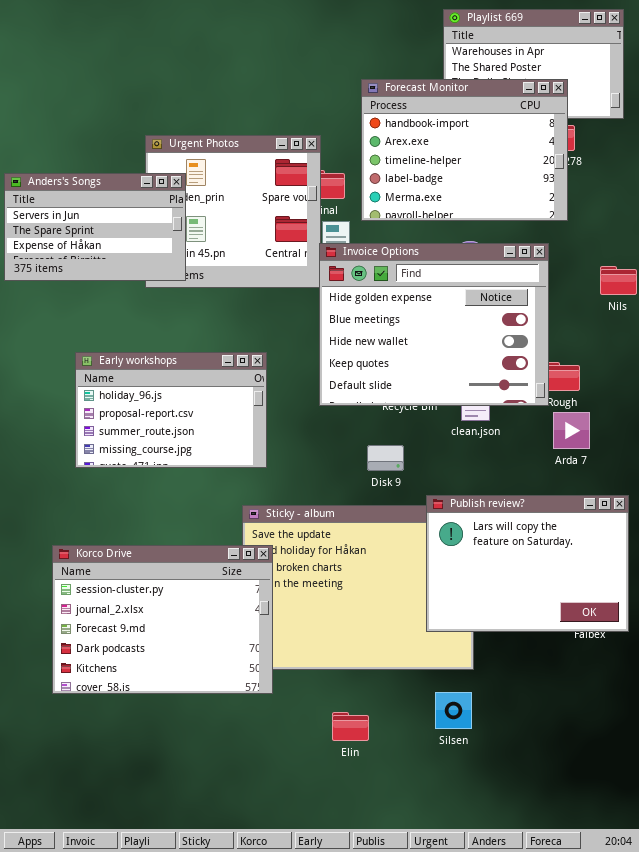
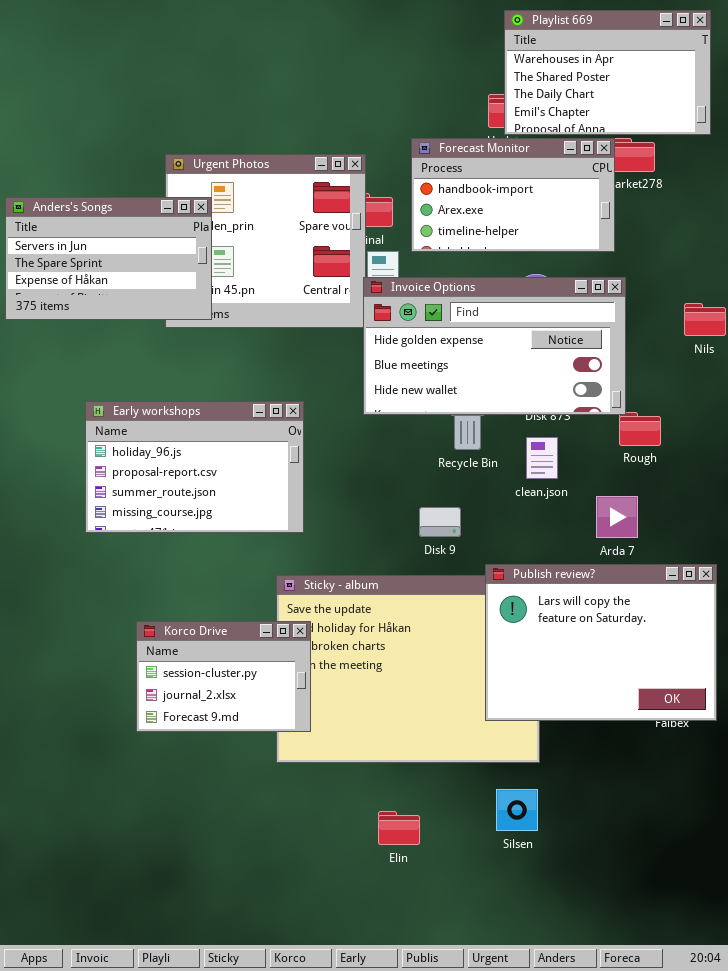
Forecast Monitor: [361,79,568,221] -> [411,138,615,252], resized
Invoice Options: [319,243,549,406] -> [363,277,626,415], resized
Arda 7: [553,412,590,449] -> [596,496,638,538], moved
Korco Drive: [52,545,273,694] -> [136,621,311,732], resized

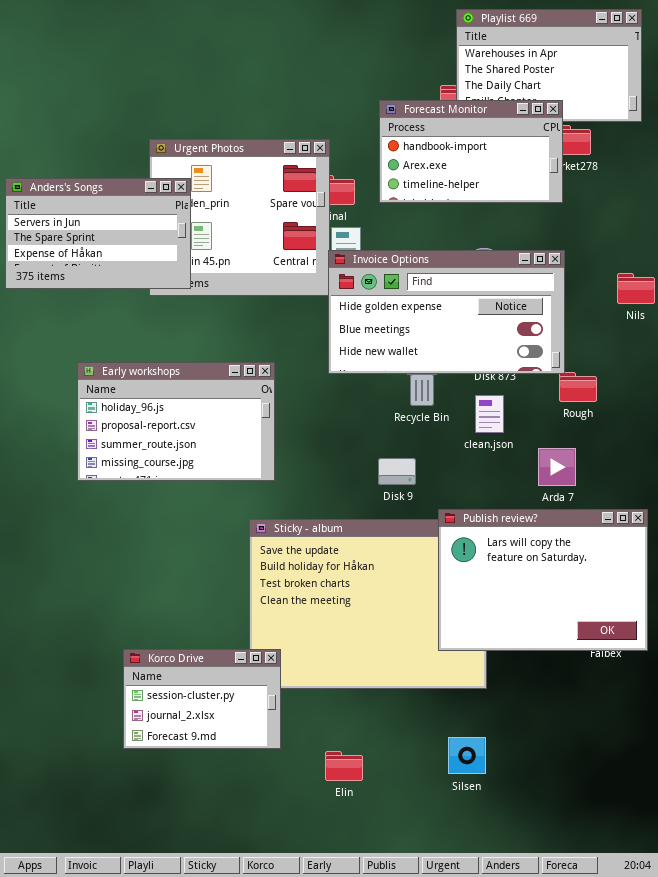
Forecast Monitor: [411,138,615,252] -> [379,100,563,203], moved
Korco Drive: [136,621,311,732] -> [123,649,281,749], moved
Silsen: [496,789,538,831] -> [448,737,486,774], moved
Elin: [378,811,420,845] -> [325,751,363,781], moved

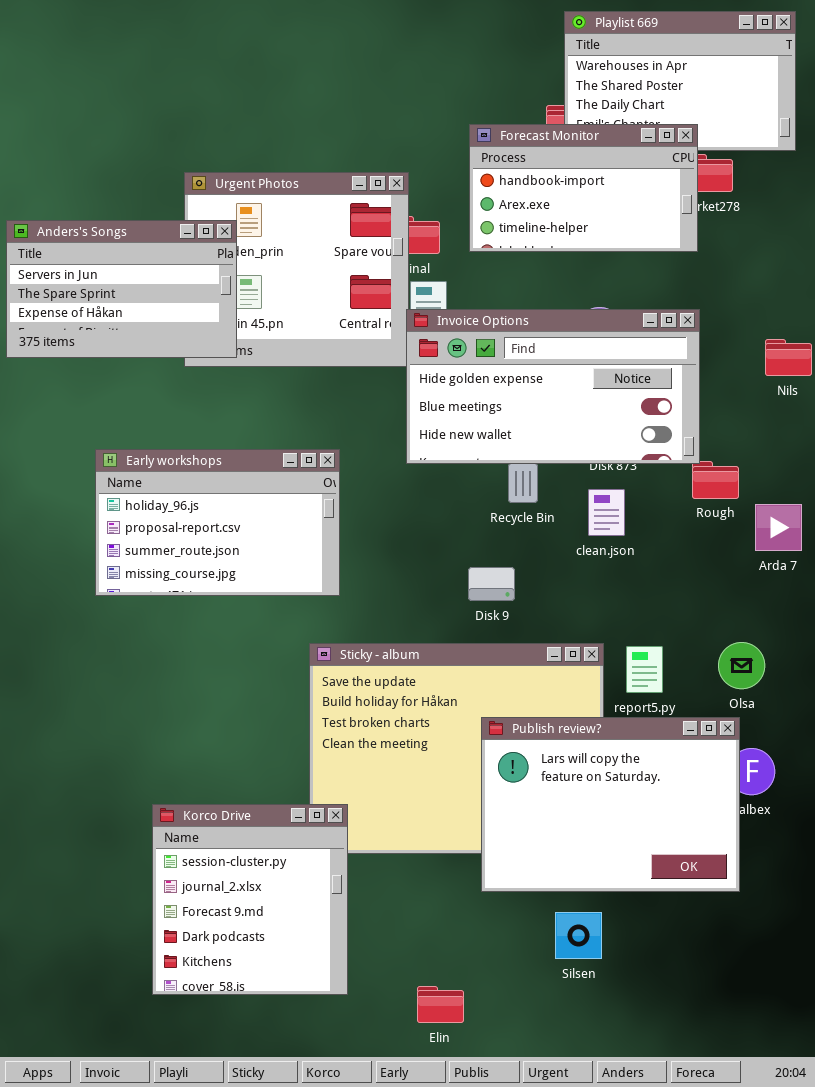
Arda 7: [538,448,576,486] -> [755,504,802,551], moved
Publish review?: [438,509,648,651] -> [481,717,740,892], moved
Korco Drive: [123,649,281,749] -> [152,804,348,995], resized
Elin: [325,751,363,781] -> [417,986,464,1023], moved

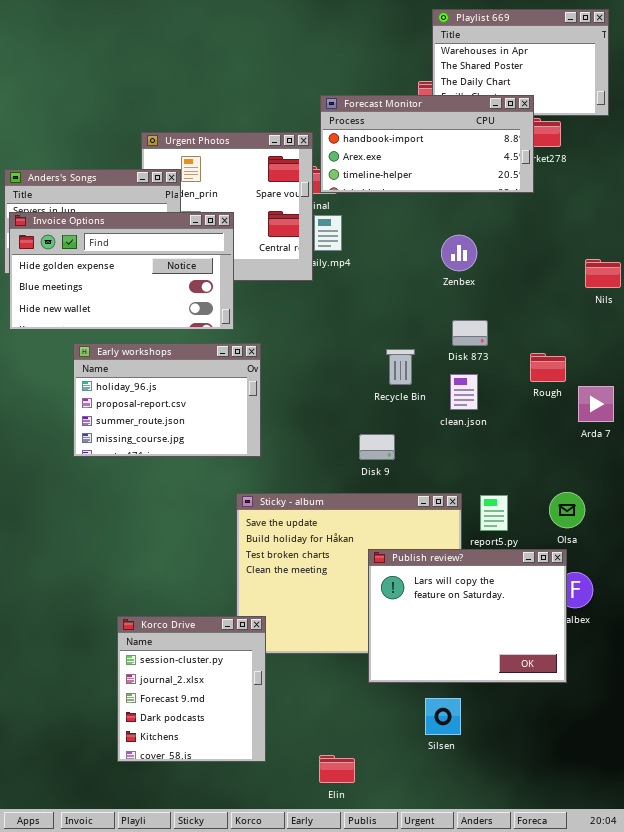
Forecast Monitor: [469,124,698,252] -> [320,95,534,193], resized
Invoice Options: [406,309,700,464] -> [9,212,234,330], moved

